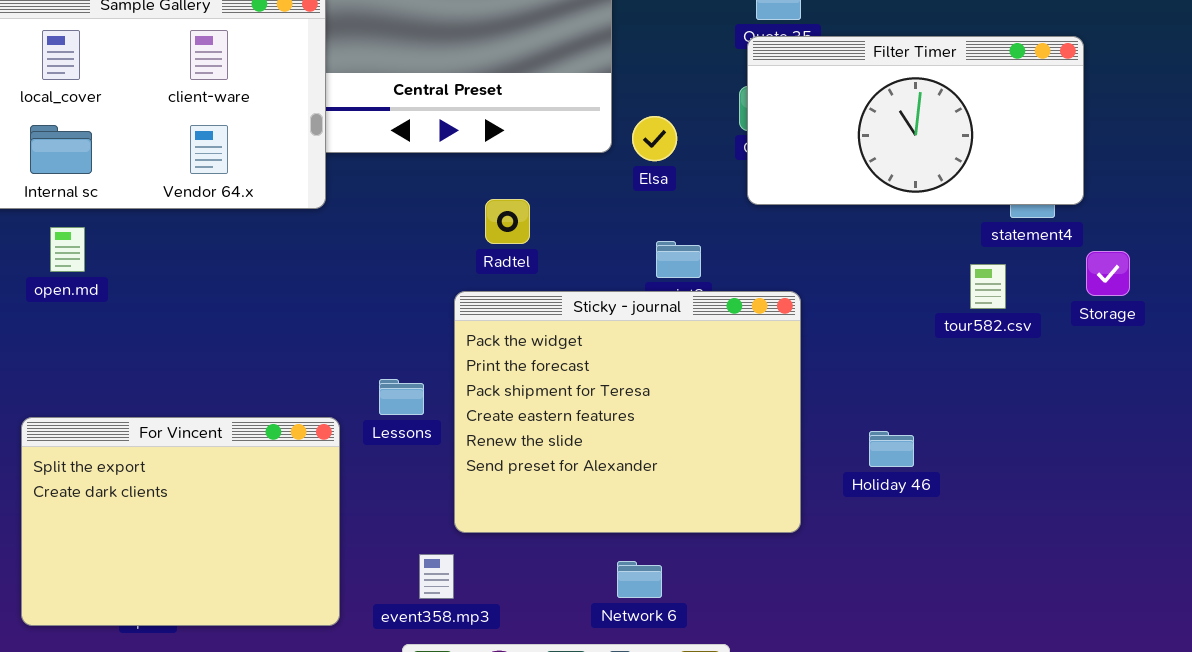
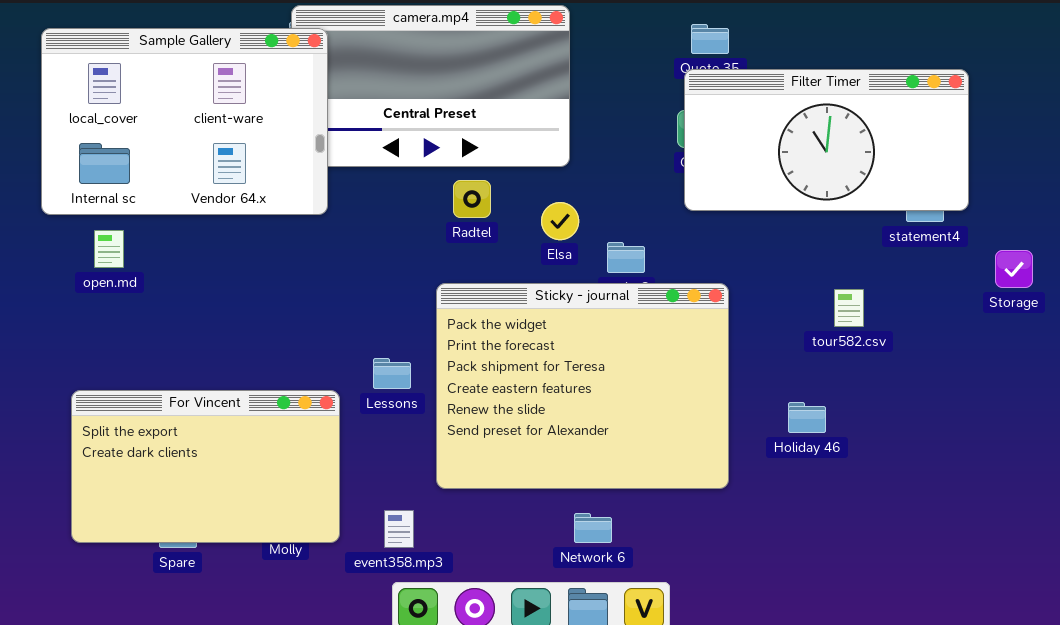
Elsa: [632,116,677,161] -> [541,202,579,240], moved
Radtel: [485,199,530,244] -> [453,180,491,218], moved
Storage: [1086,251,1130,296] -> [995,250,1033,288], moved
tour582.csv: [970,264,1006,309] -> [834,289,864,327], moved
For Vincent: [21,417,340,626] -> [71,390,340,543], resized
event358.mp3: [419,554,454,599] -> [384,510,414,548], moved

